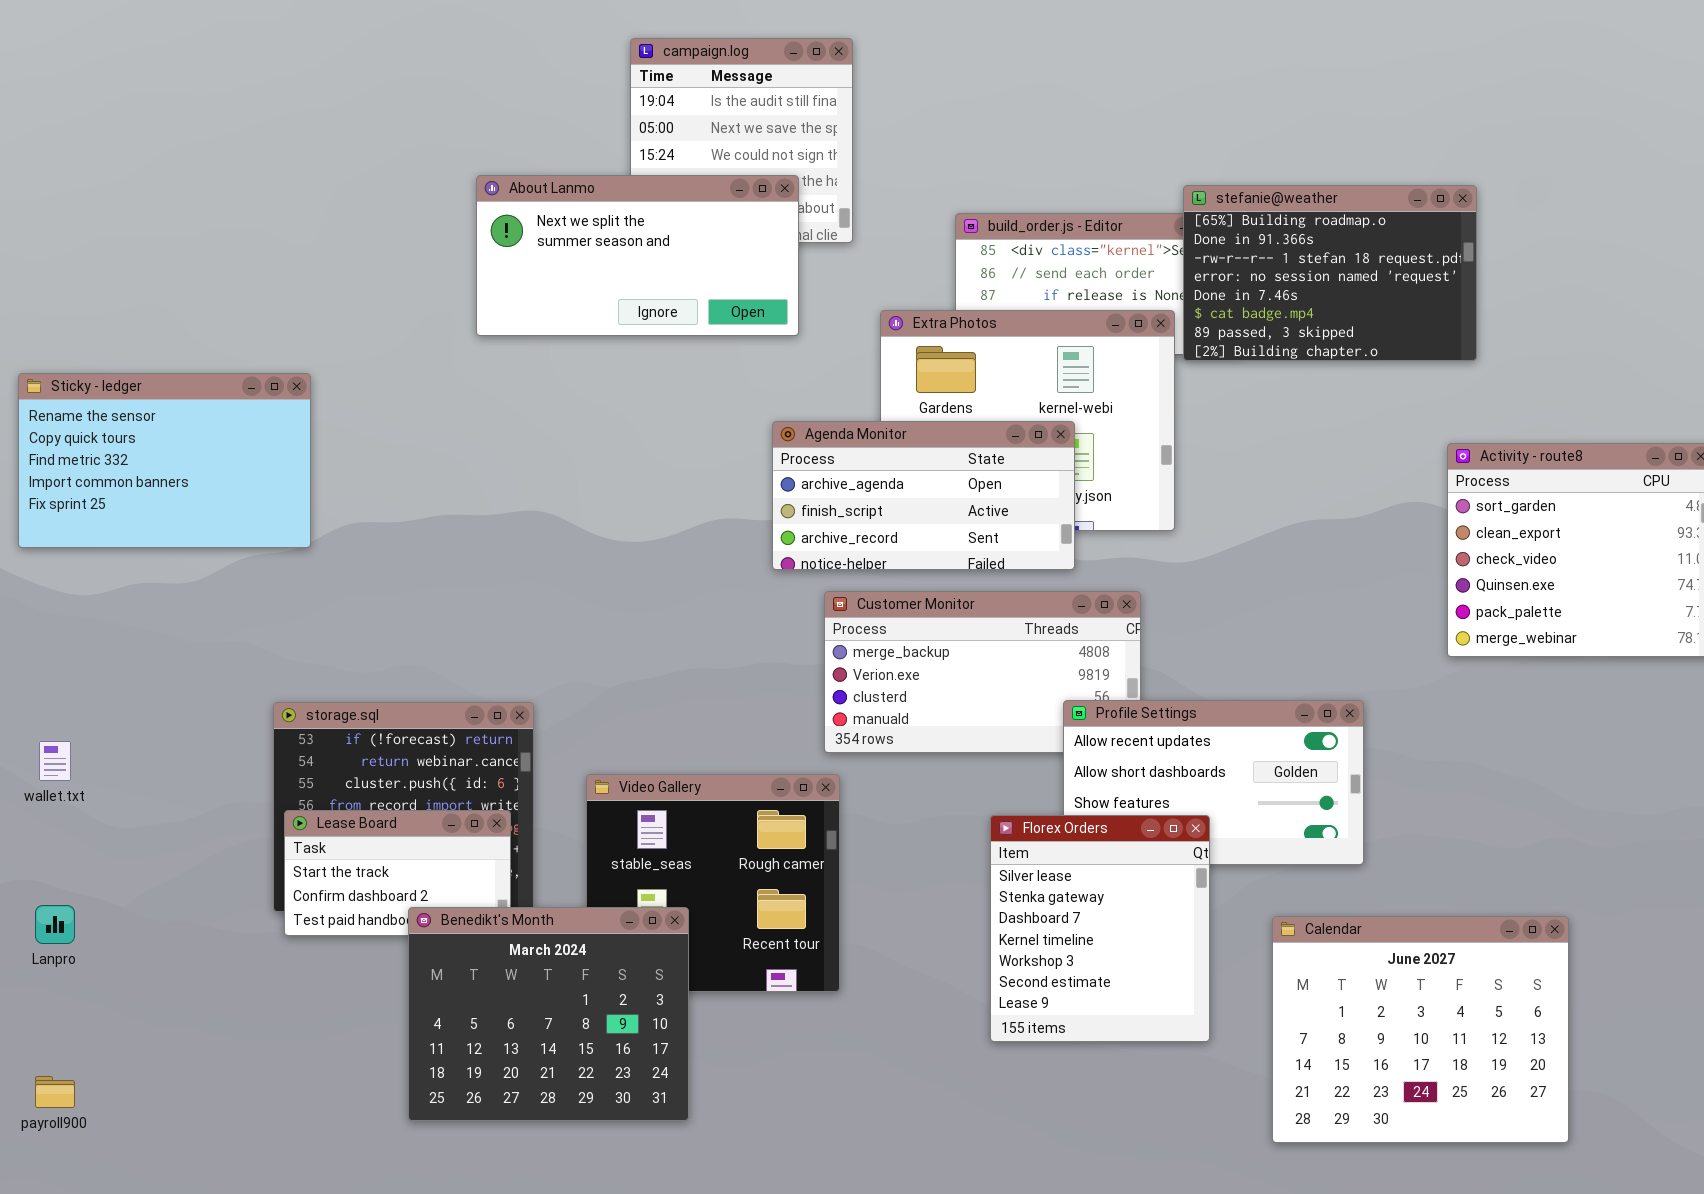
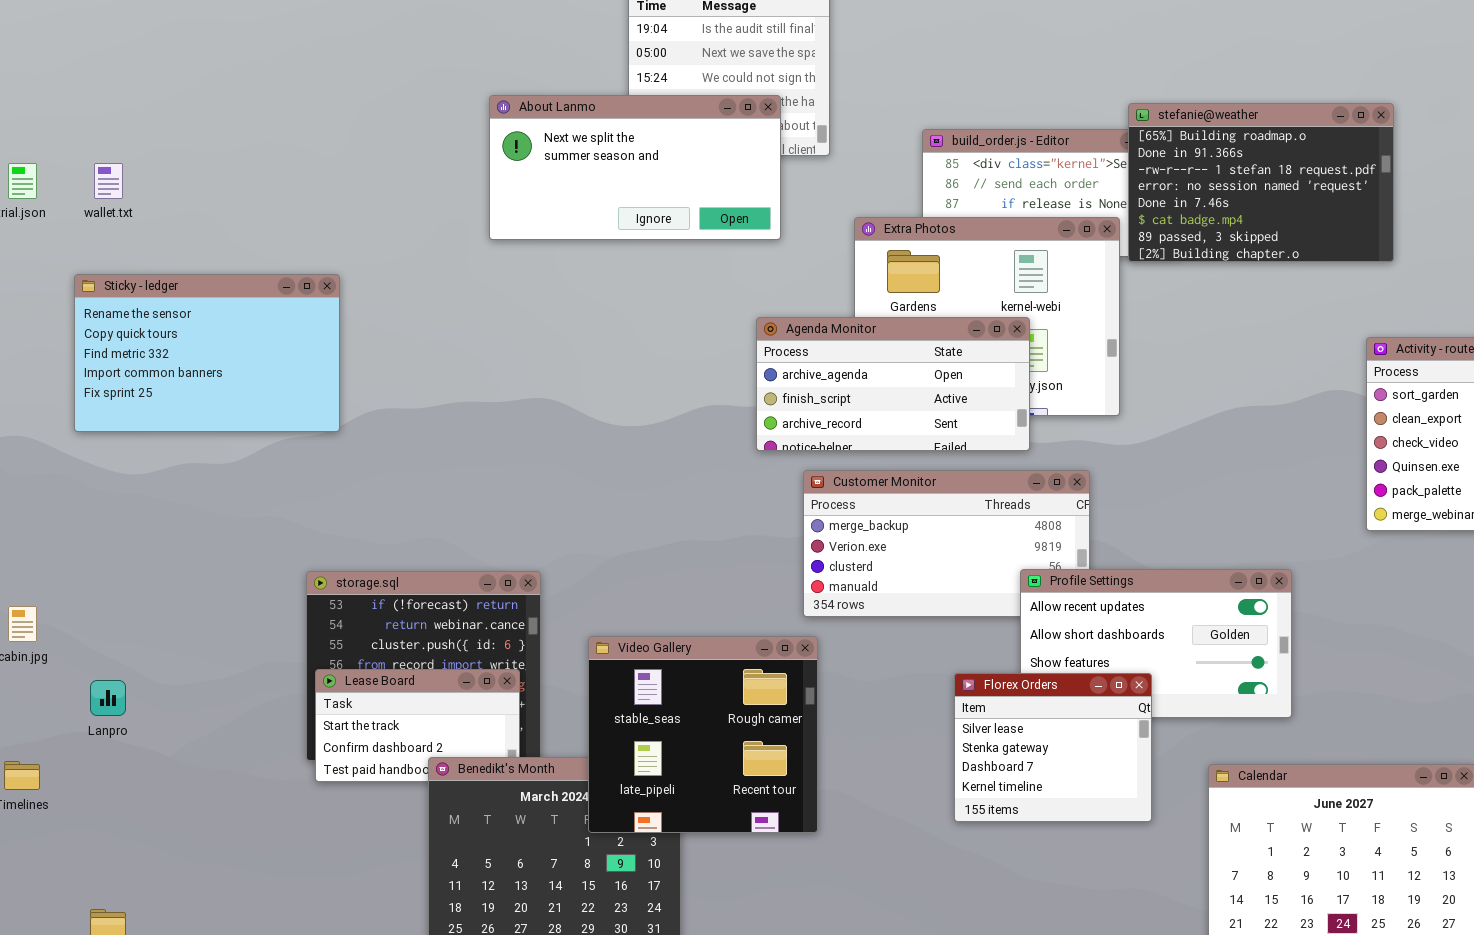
wallet.txt: [39,741,71,781] -> [94,163,123,199], moved
Video Gallery: [586,774,840,992] -> [588,636,818,833], raised
Florex Orders: [990,815,1210,1042] -> [954,673,1152,822], resized
Lanpro: [35,905,75,944] -> [90,680,126,716], moved

